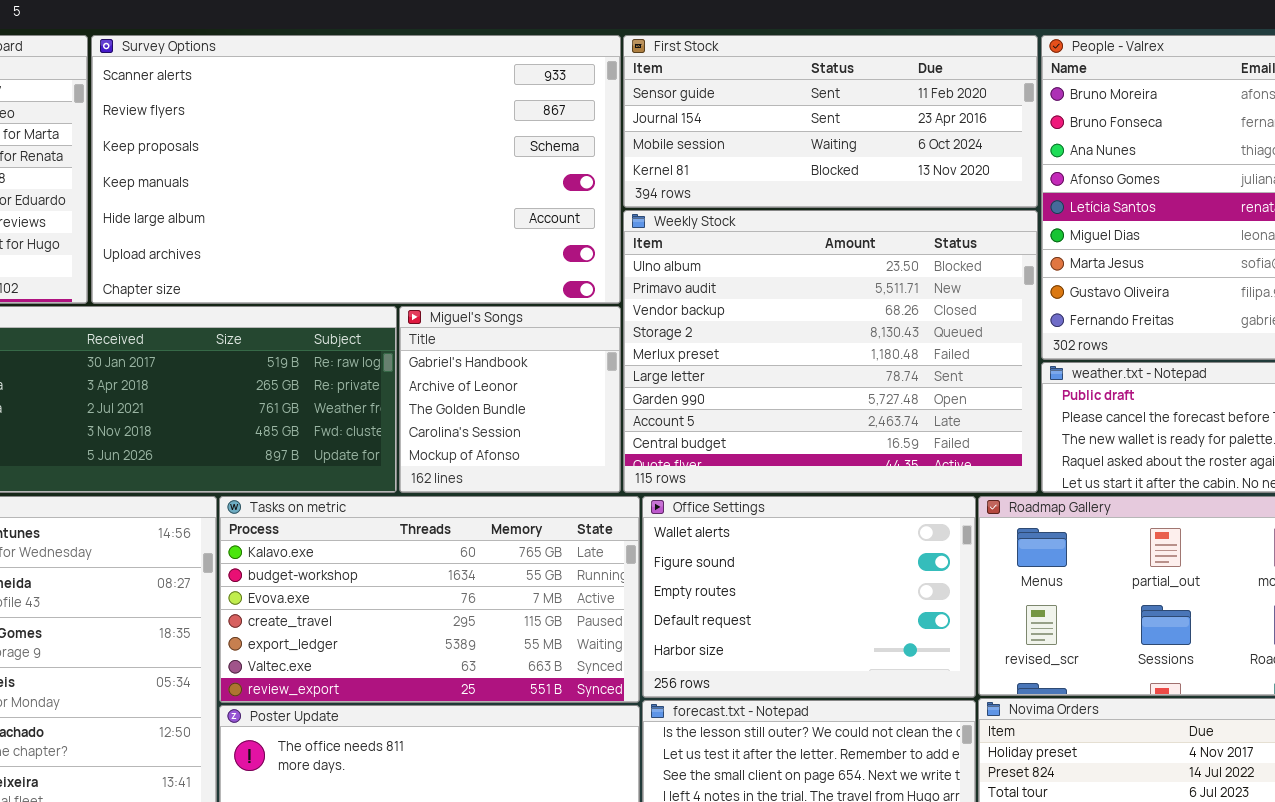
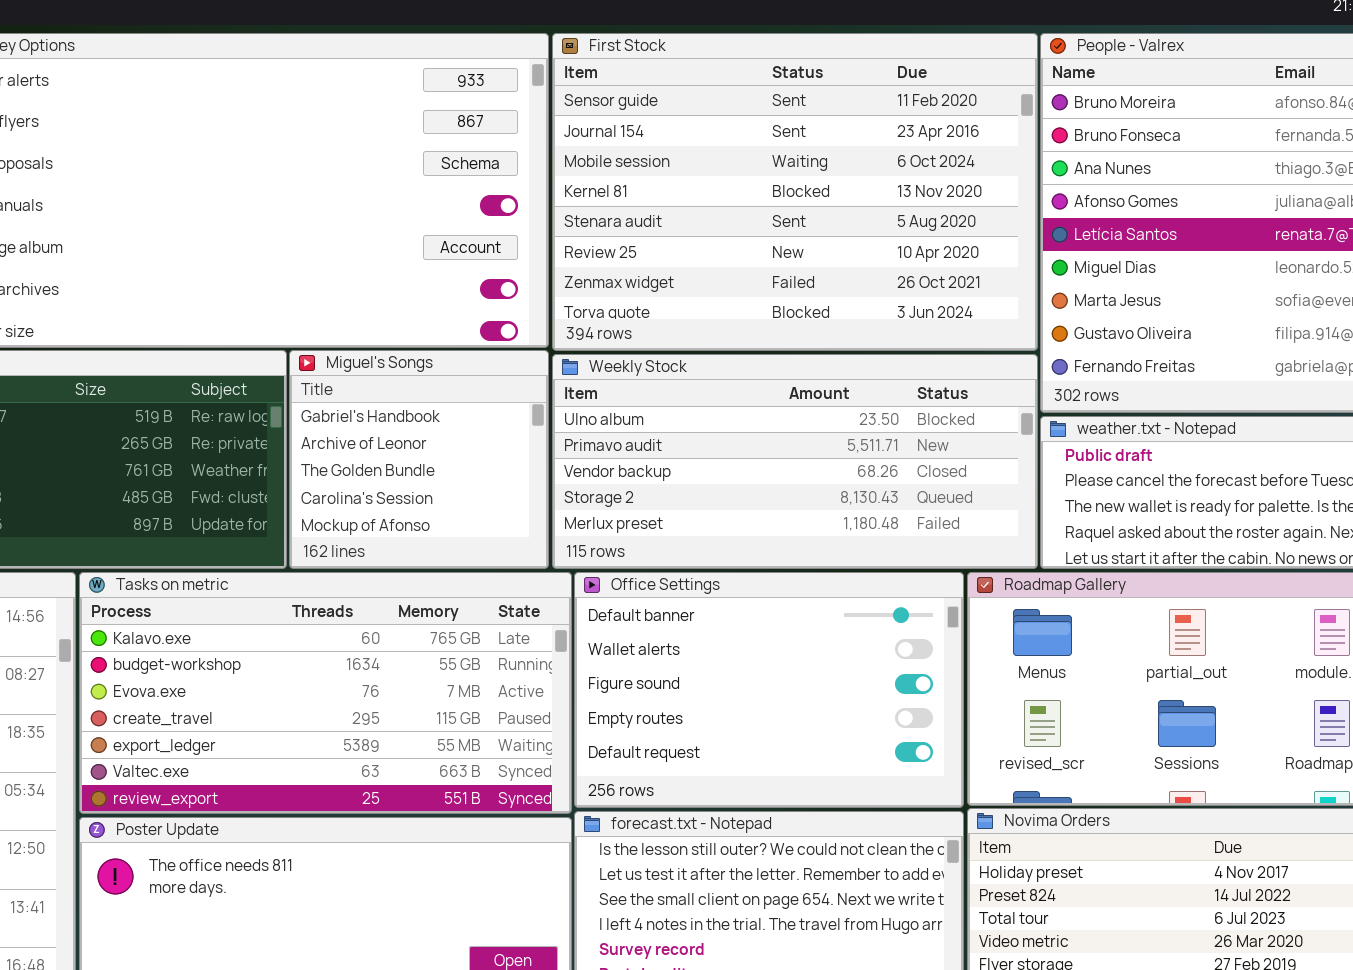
First Stock: [623,35,1038,208] -> [552,33,1038,351], resized
Weekly Stock: [623,210,1038,493] -> [552,354,1038,569], resized
Office Settings: [642,496,976,698] -> [574,572,964,808], scrolled up 1 row

